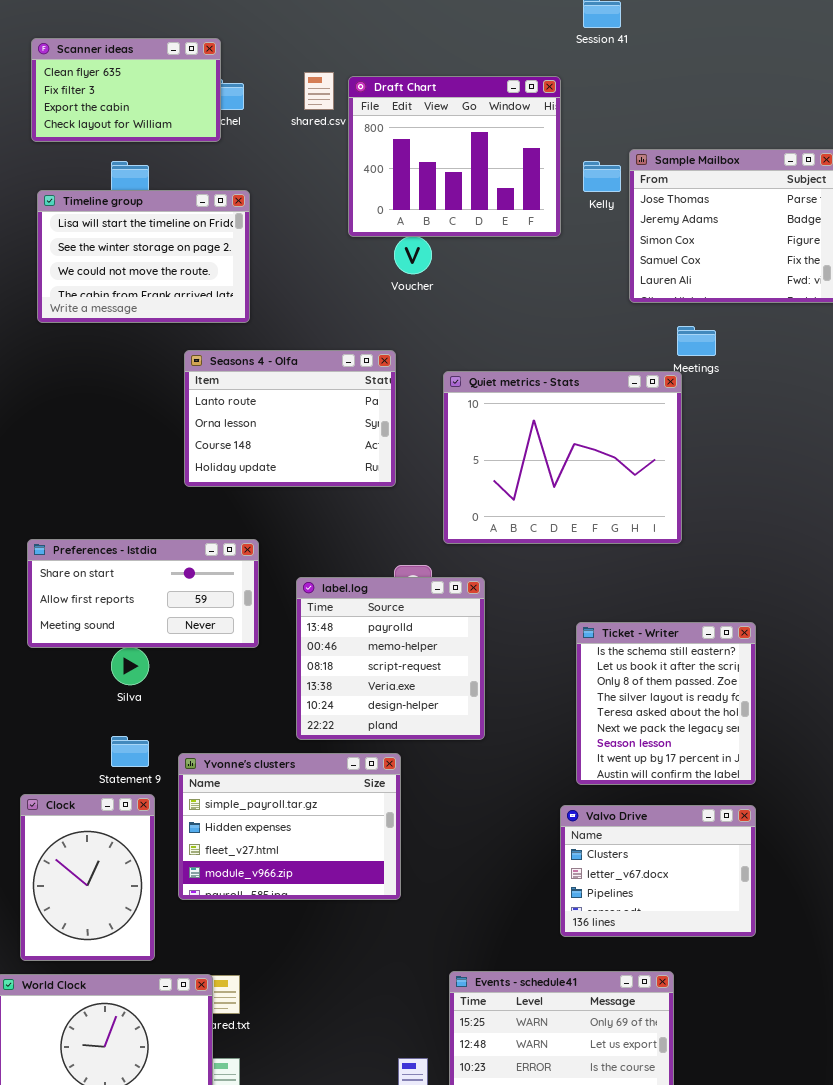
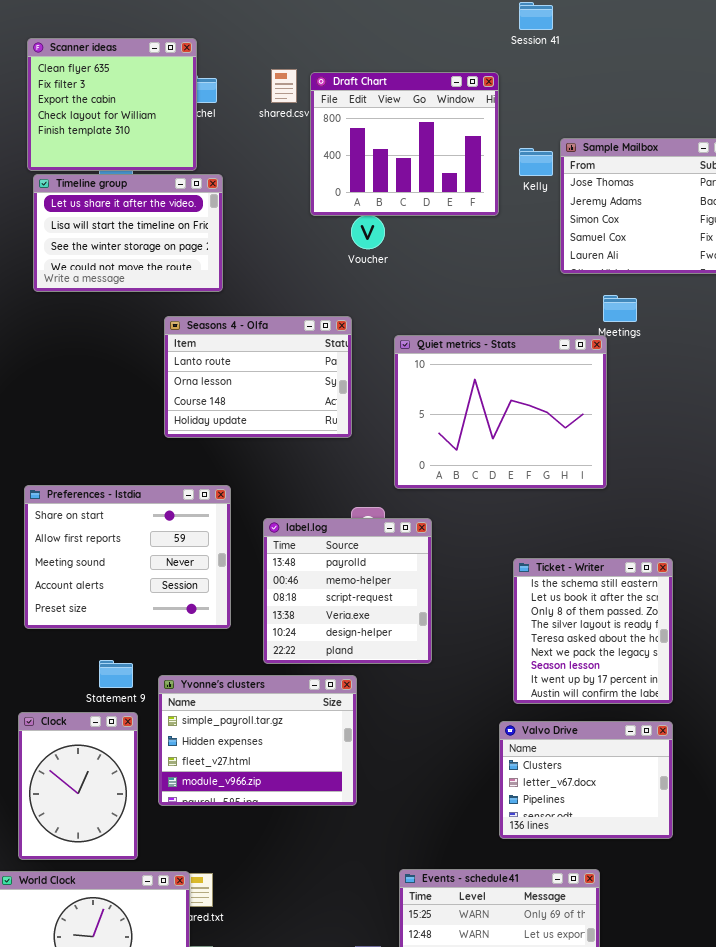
Scanner ideas: [31,38,221,142] -> [27,38,197,171], resized
Timeline group: [37,190,250,323] -> [33,174,223,292], scrolled up 1 row
Preferences - Istdia: [27,539,259,648] -> [24,485,231,629], resized

